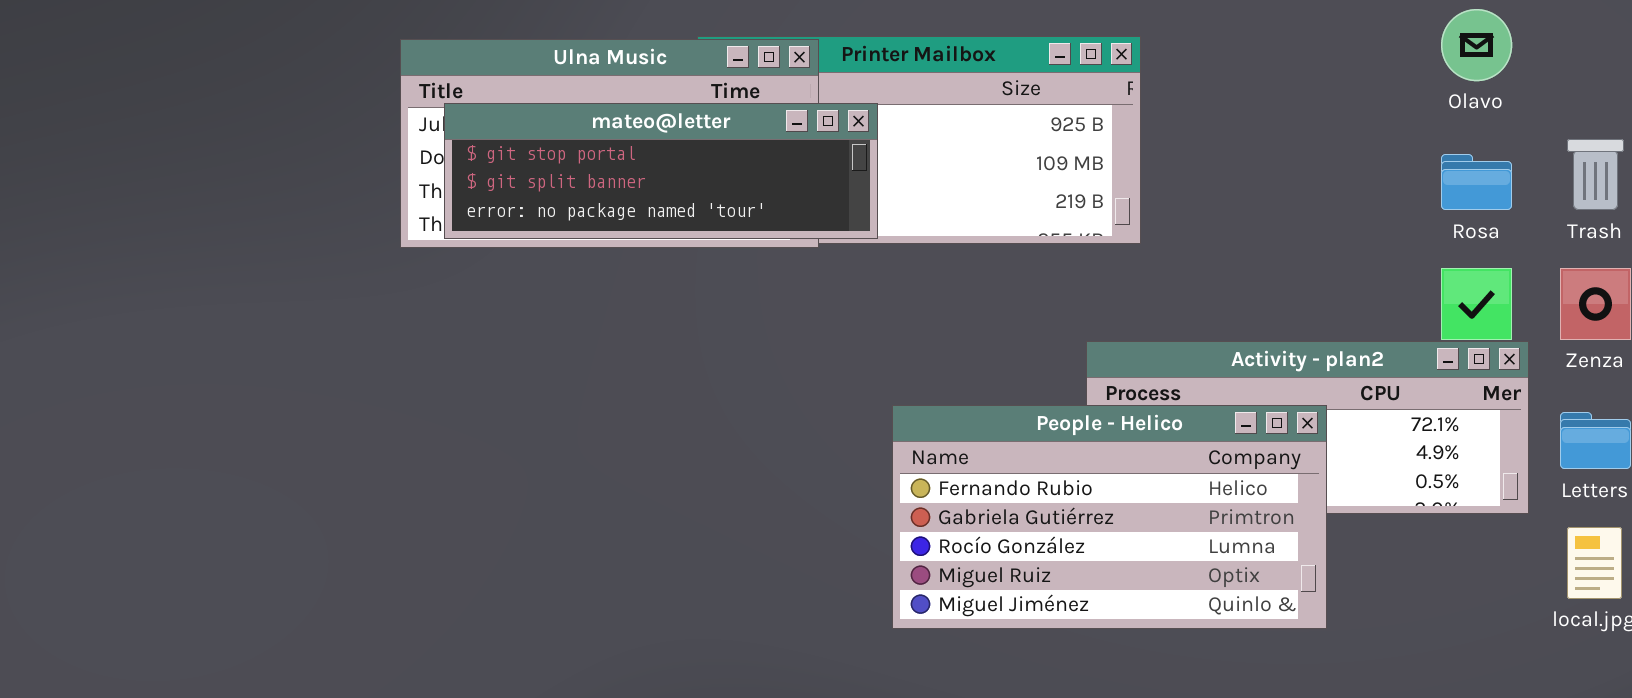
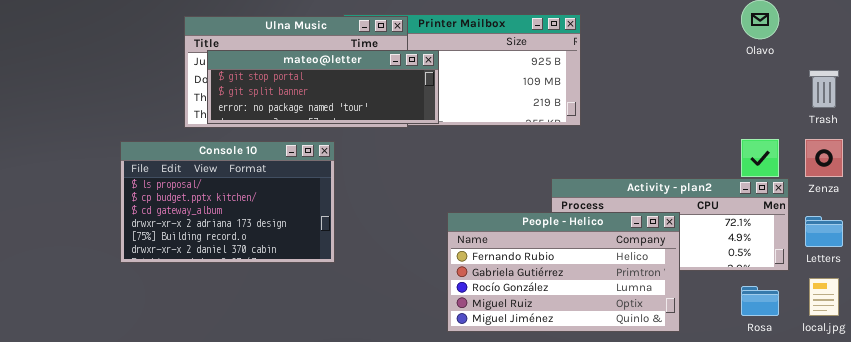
Rosa: [1441,154,1512,210] -> [741,286,779,316], moved
Console 10: none -> [120,141,335,263], opened

